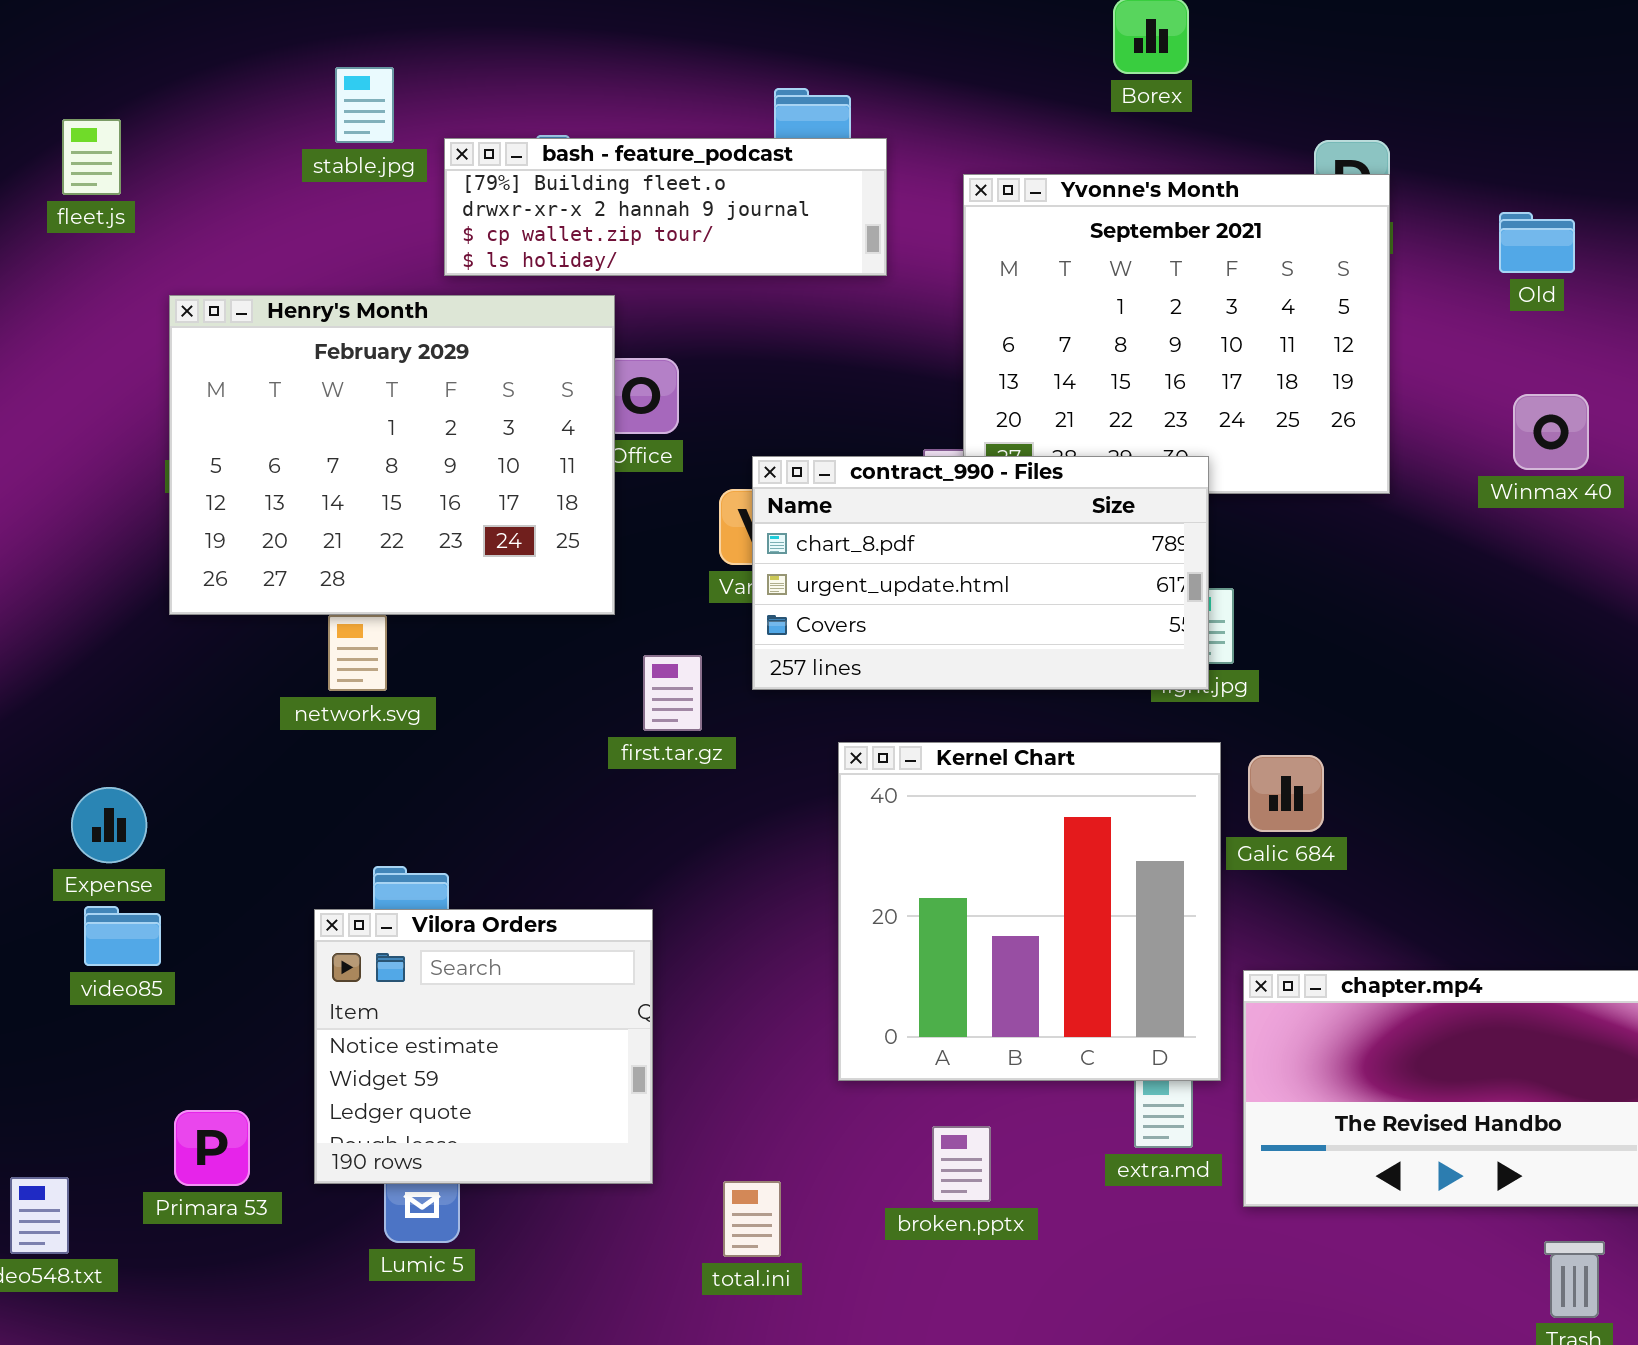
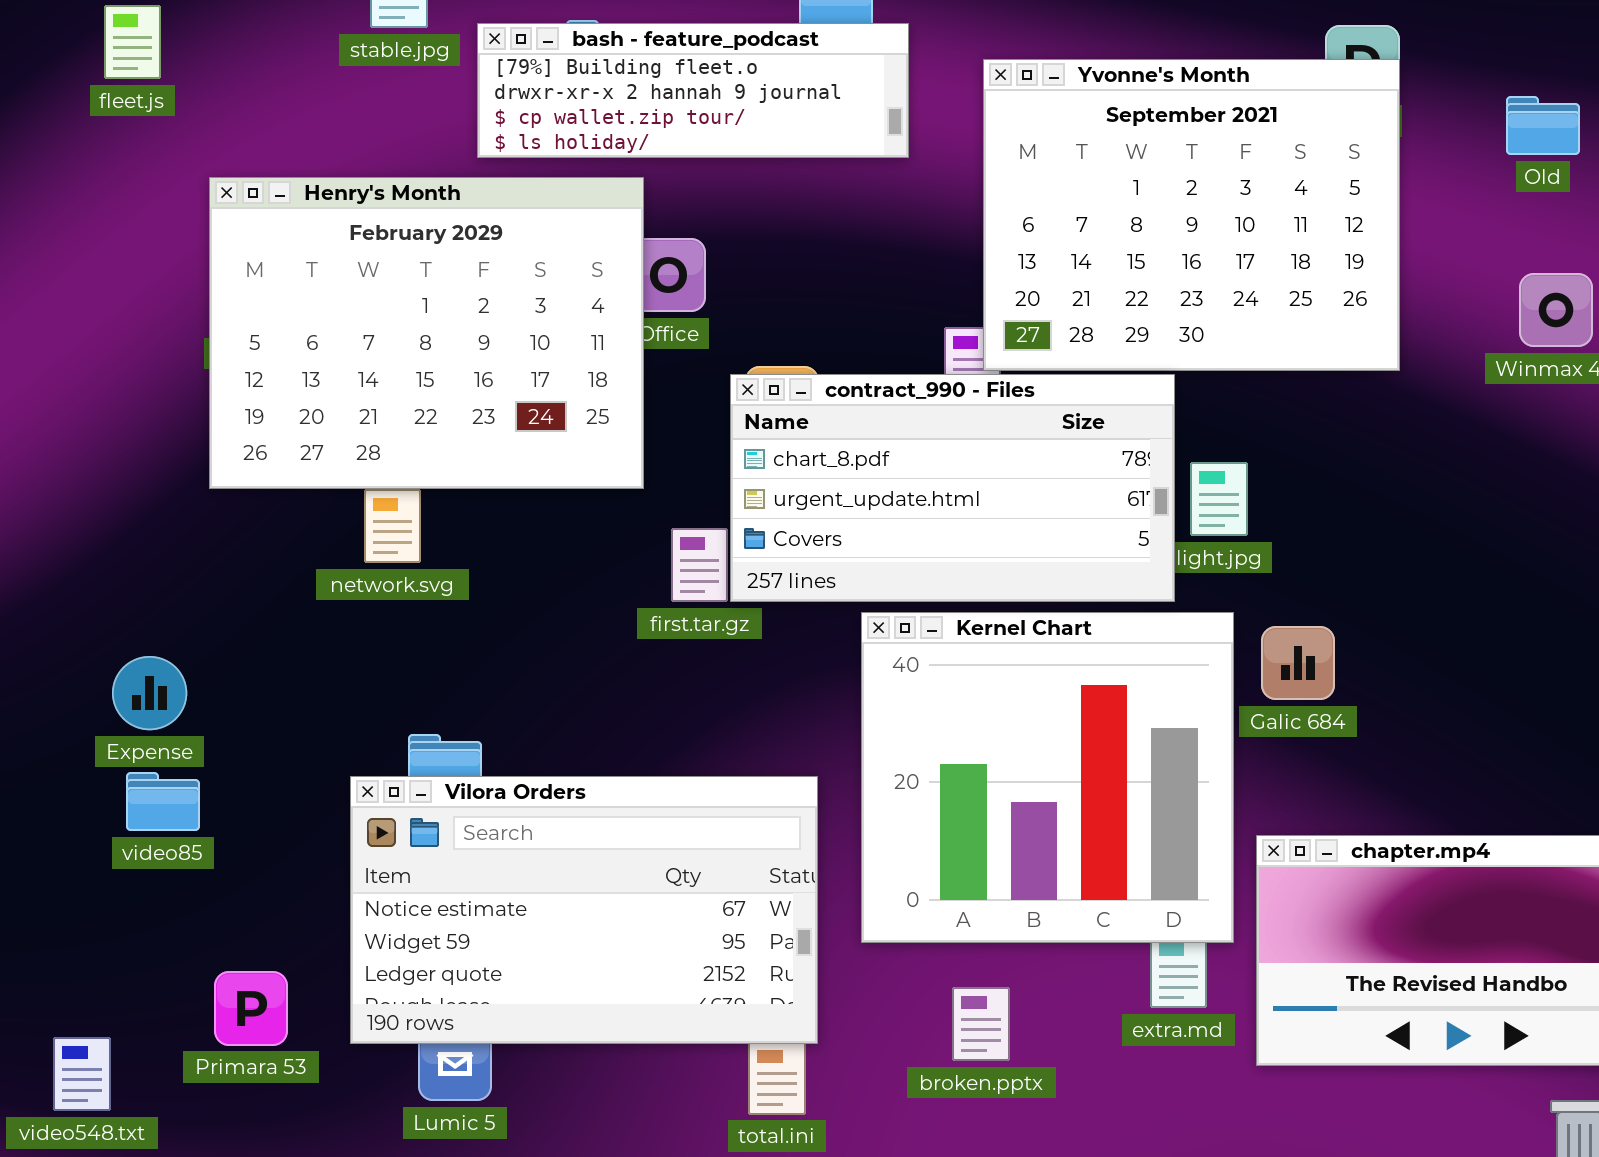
contract_990 - Files: [752,456,1209,690] -> [730,374,1175,602], moved
Vilora Orders: [314,909,653,1184] -> [350,776,818,1044], resized

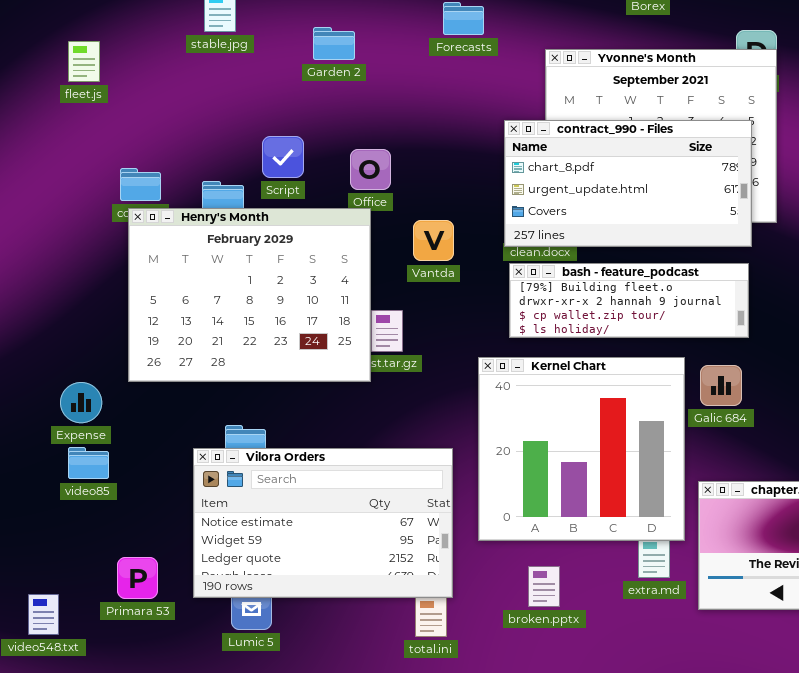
fleet.js: [104,5,161,79] -> [68,41,100,82], moved
bash - feature_podcast: [477,23,909,158] -> [509,263,749,338], moved
Henry's Month: [209,177,644,489] -> [128,208,371,382], moved
contract_990 - Files: [730,374,1175,602] -> [504,120,752,247], moved

